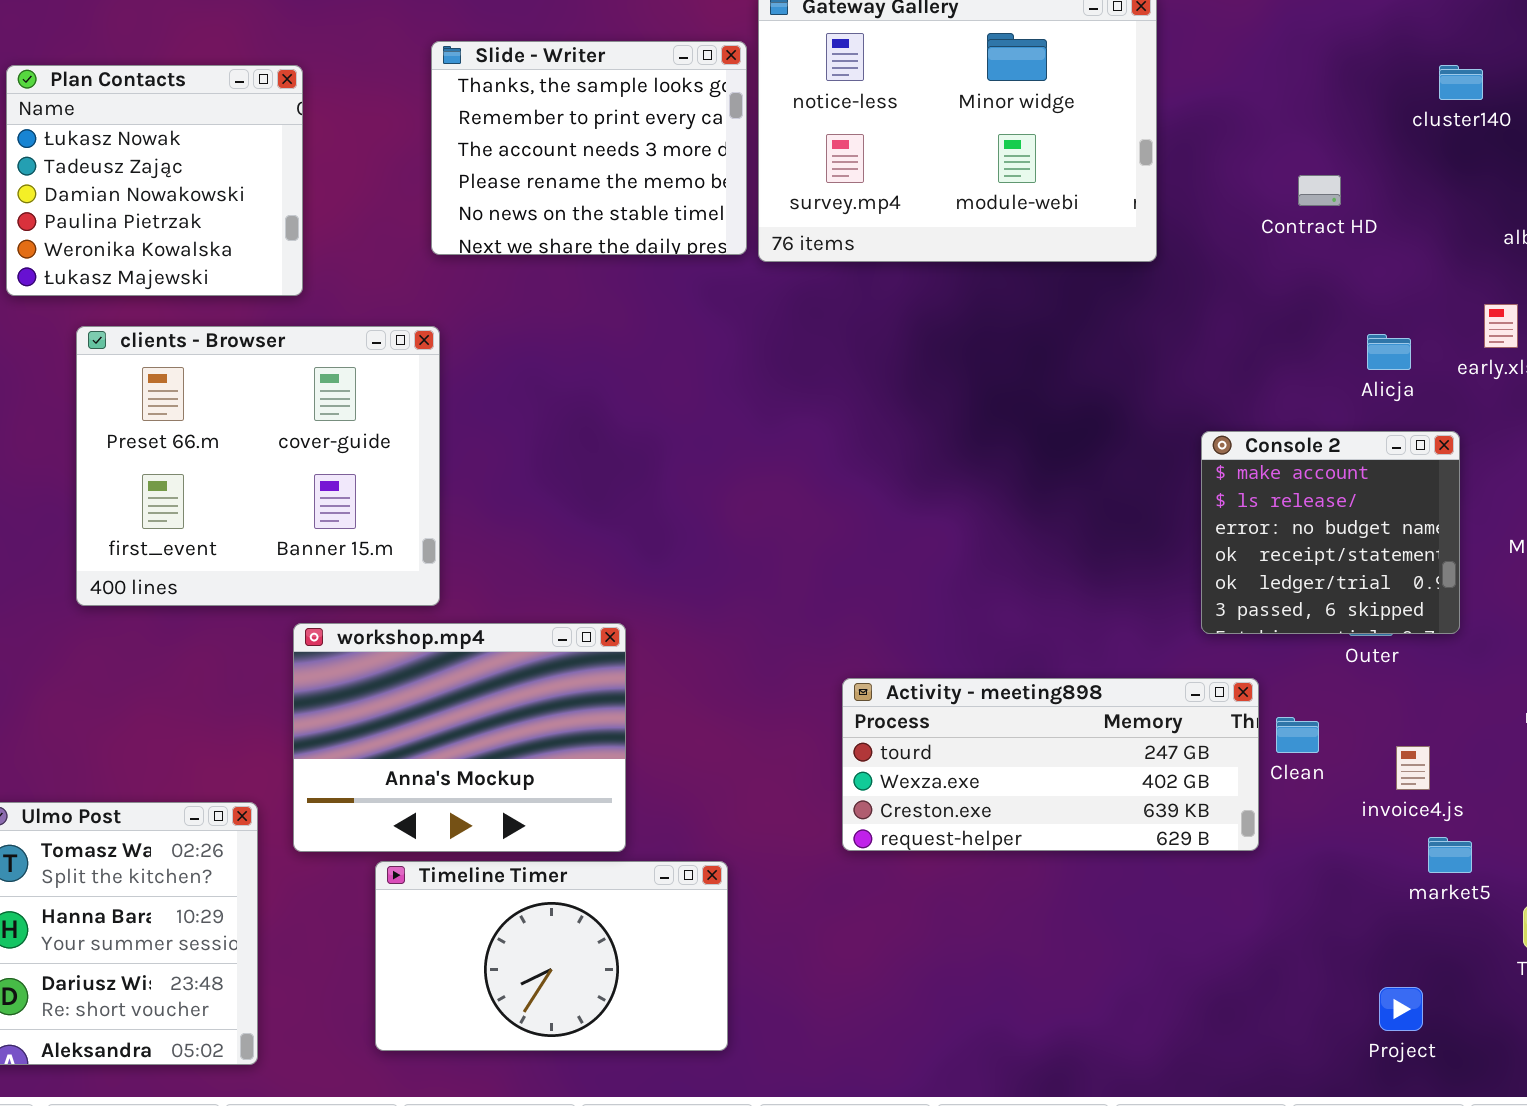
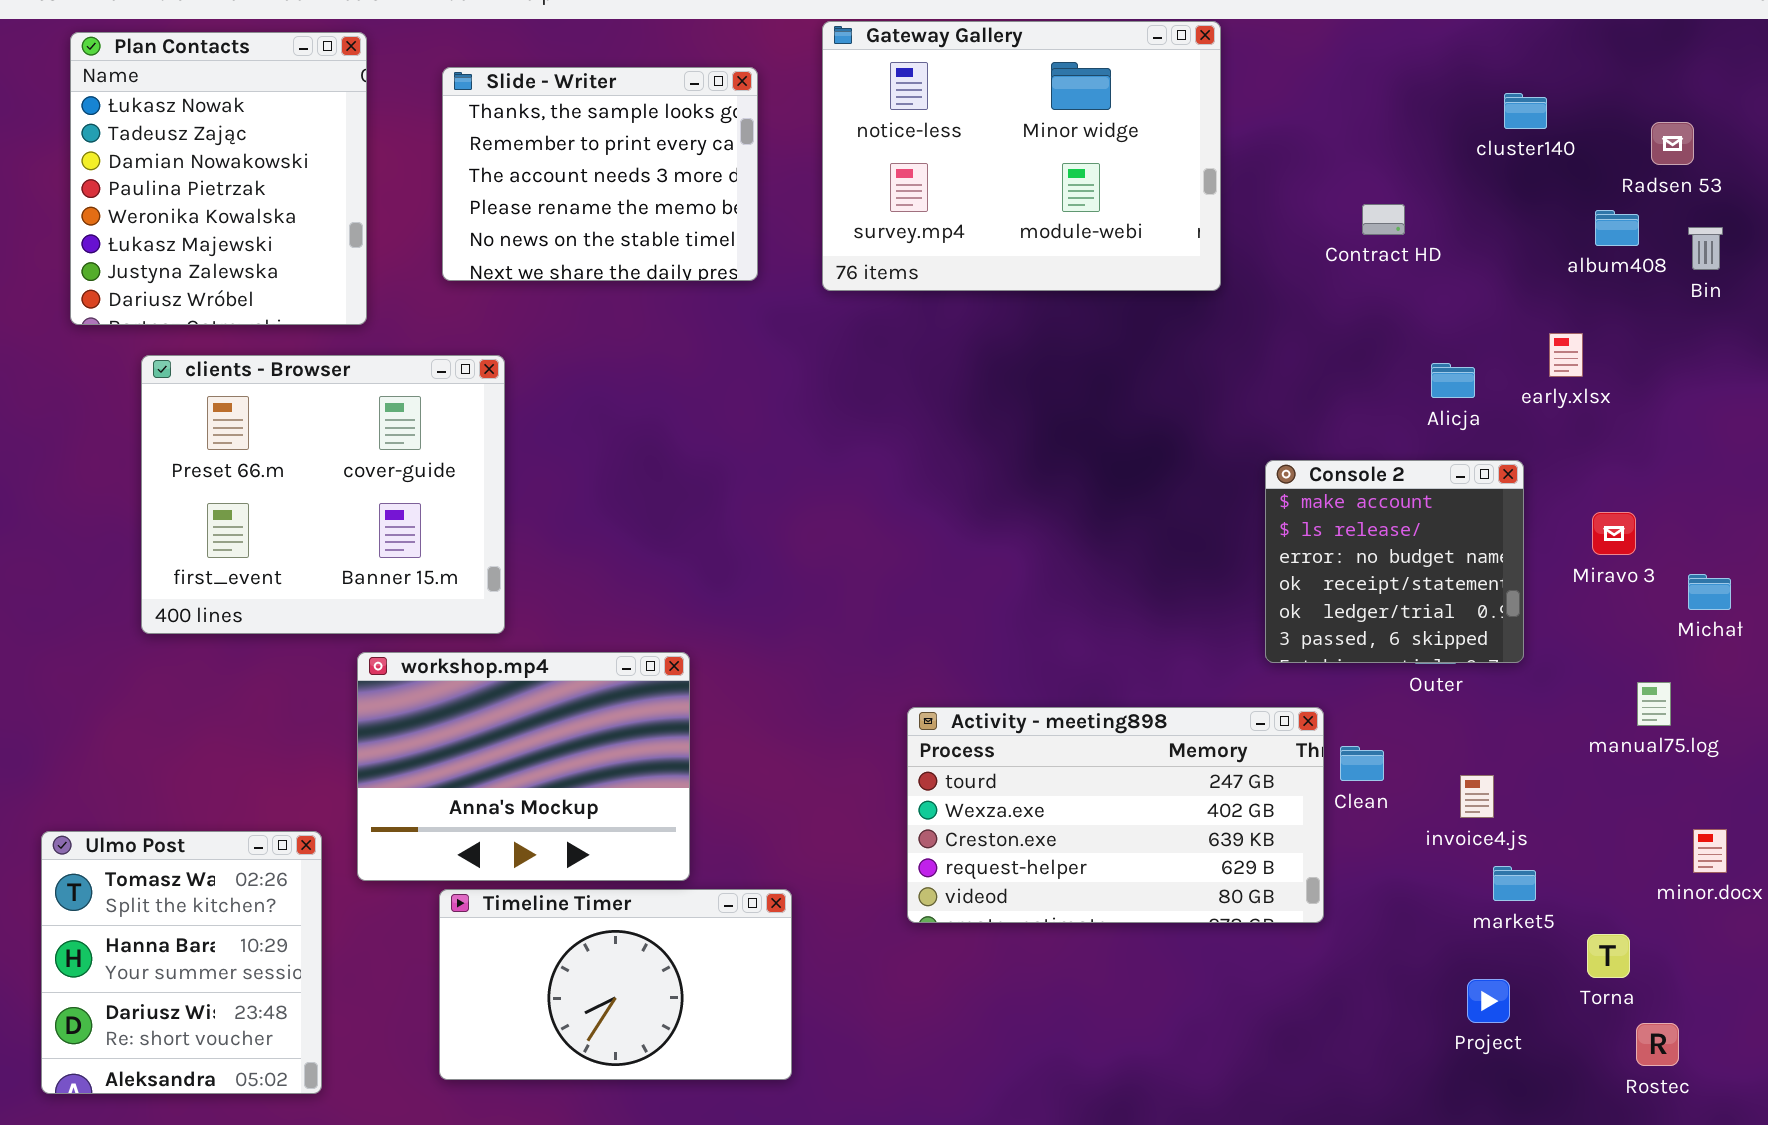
Slide - Writer: [431,41,747,255] -> [442,67,758,281], moved
Plan Contacts: [6,65,303,296] -> [70,32,367,325], resized
Activity - meeting898: [842,678,1259,851] -> [907,707,1324,923], resized
Project: [1379,987,1423,1031] -> [1467,979,1510,1023], moved

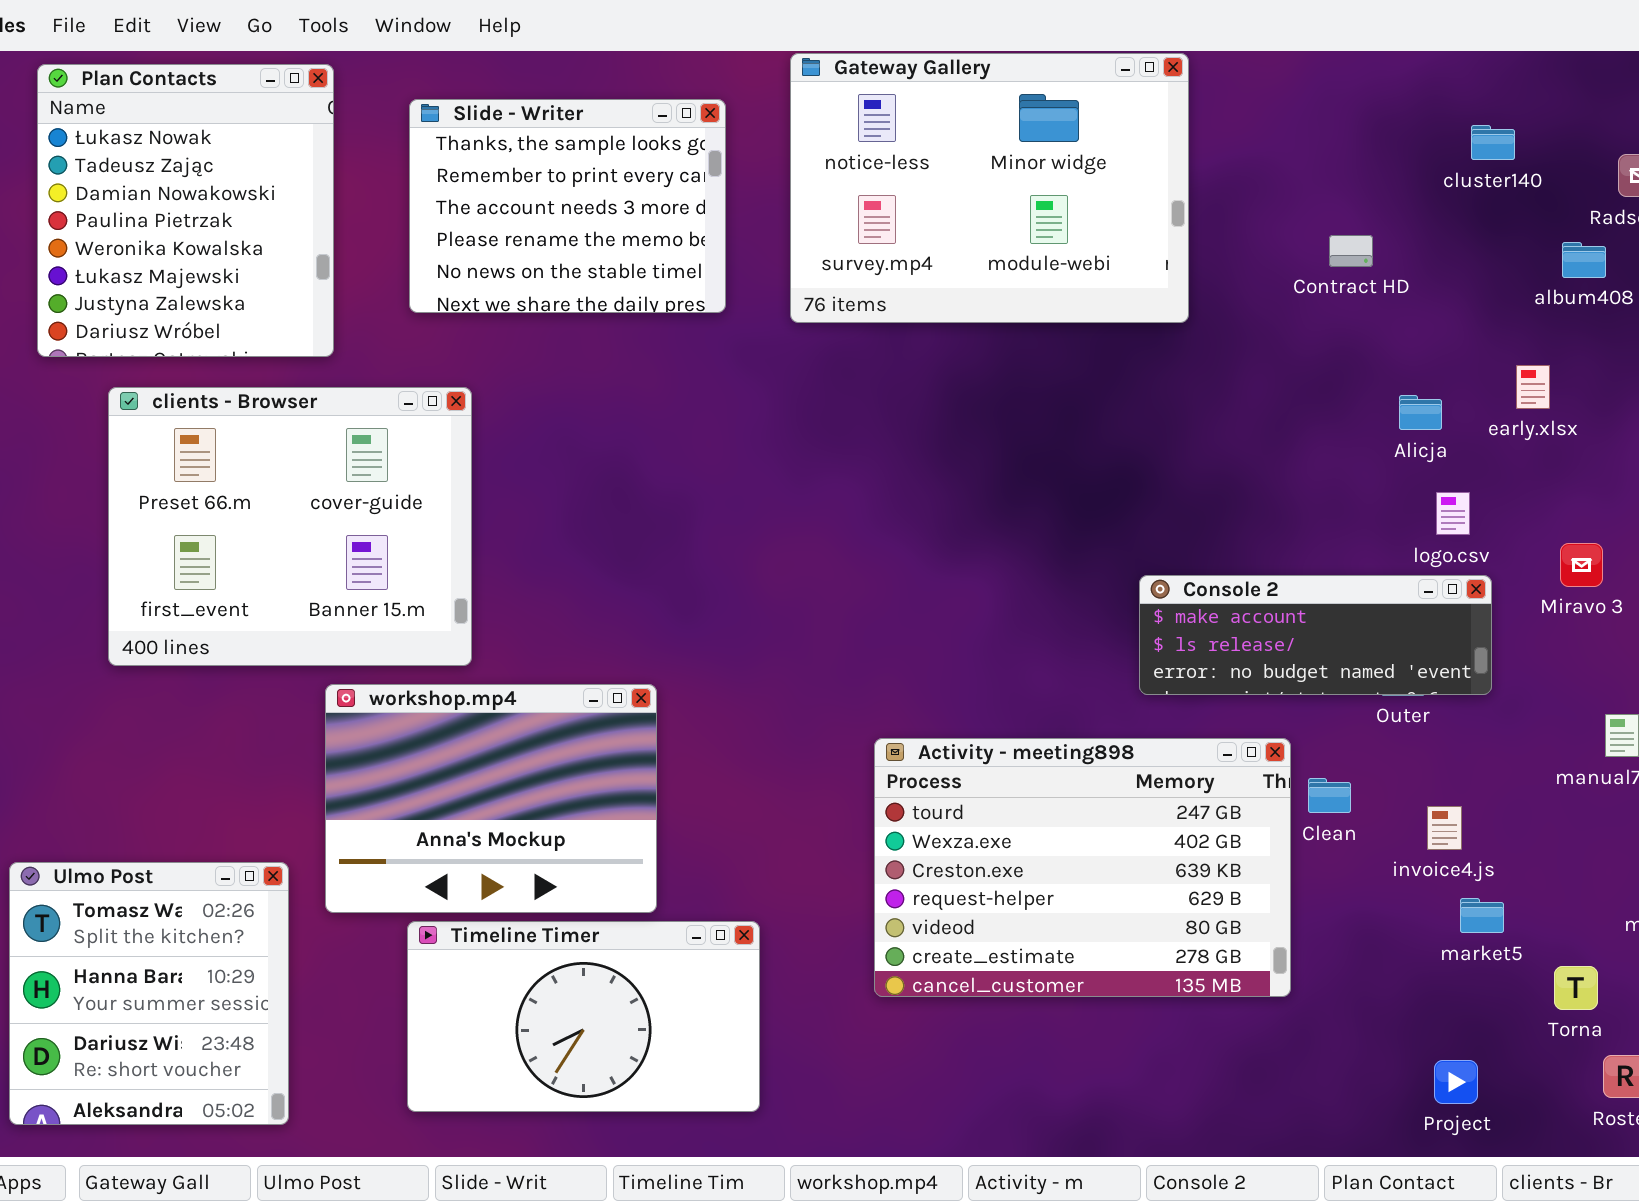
Console 2: [1265,460,1524,663] -> [1139,575,1492,695], resized
Activity - meeting898: [907,707,1324,923] -> [874,738,1291,997], resized
Project: [1467,979,1510,1023] -> [1434,1060,1478,1104], moved

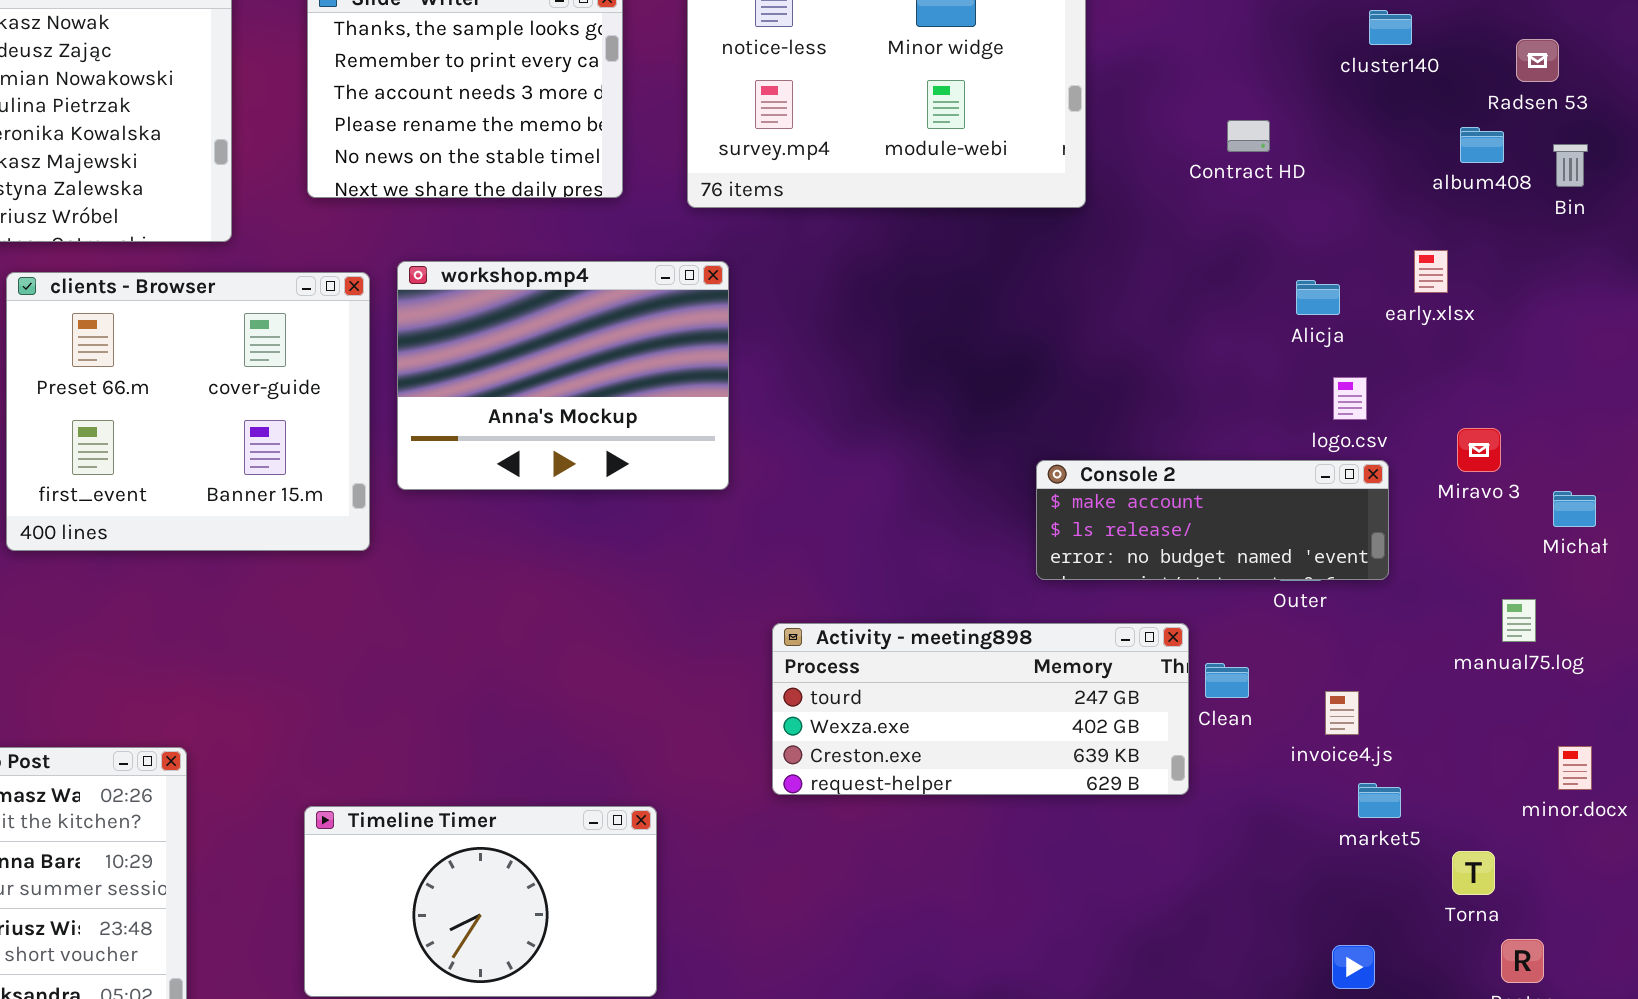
workshop.mp4: [325,684,657,913] -> [397,261,729,490], moved
Activity - meeting898: [874,738,1291,997] -> [772,623,1189,795], resized

